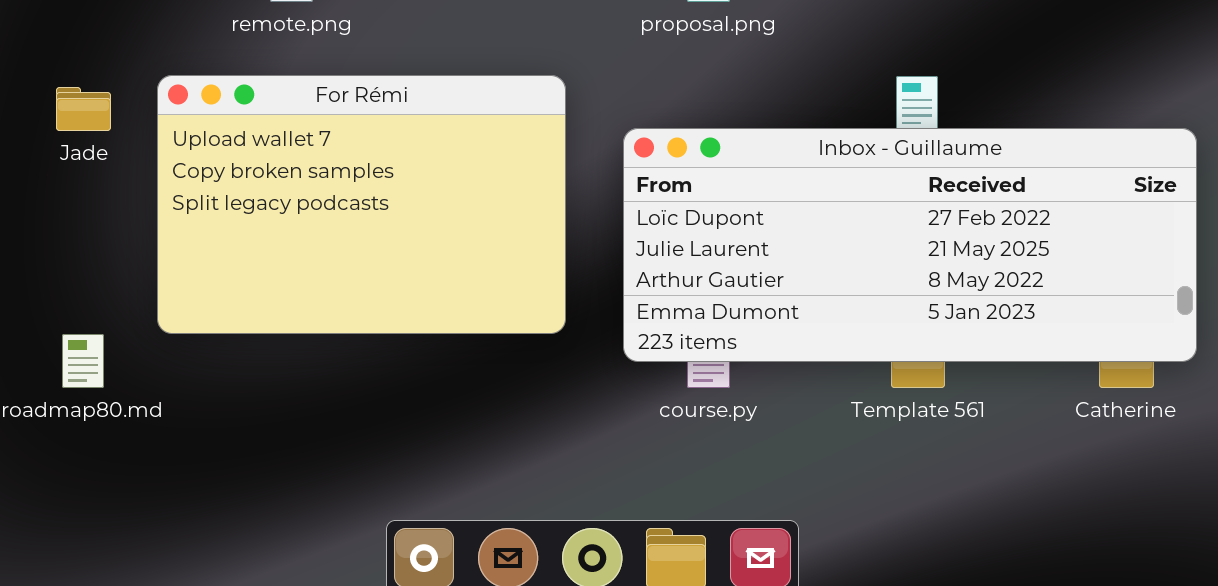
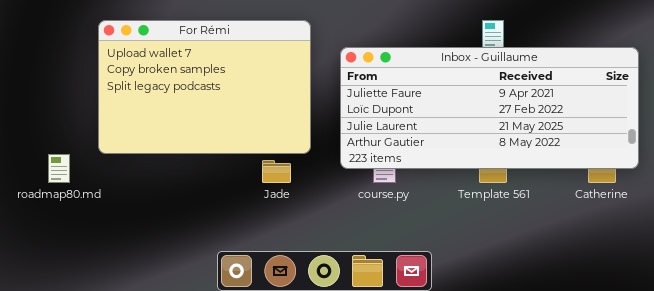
Jade: [56,87,111,131] -> [262,160,291,183], moved
Inbox - Guillaume: [623,128,1197,362] -> [340,47,639,169], scrolled up 1 row

